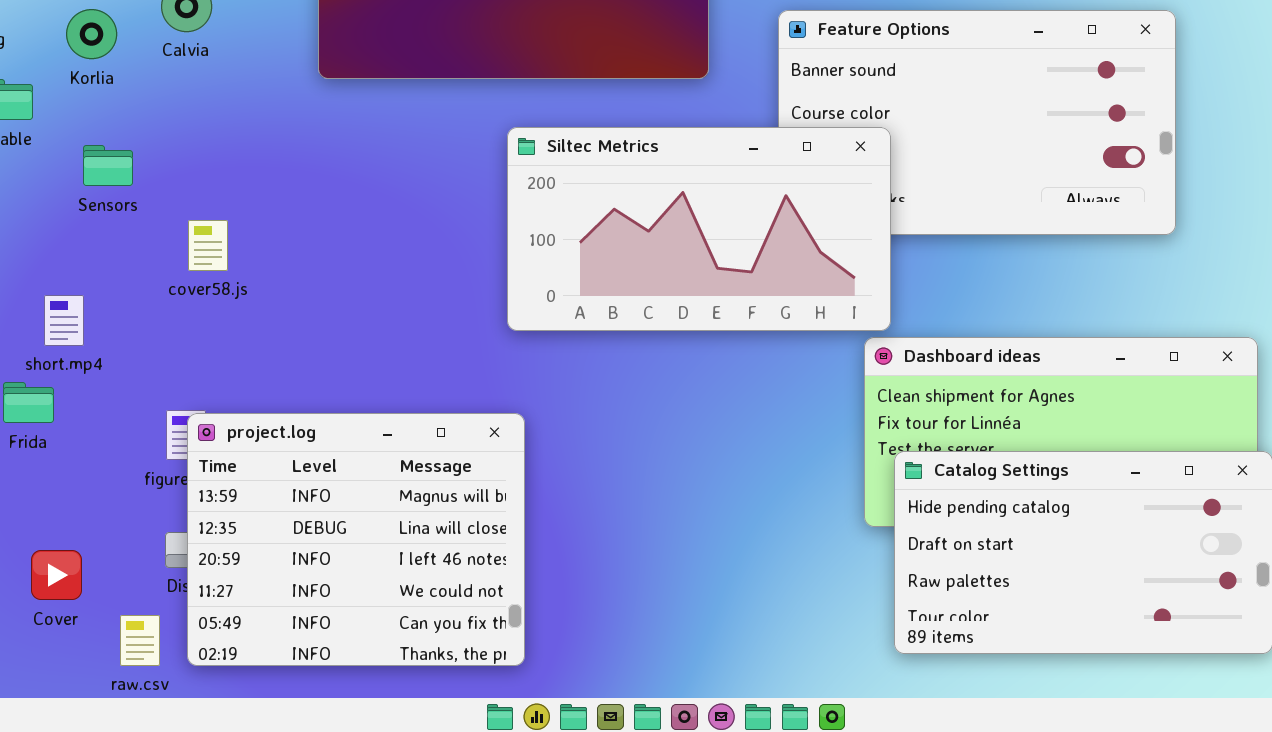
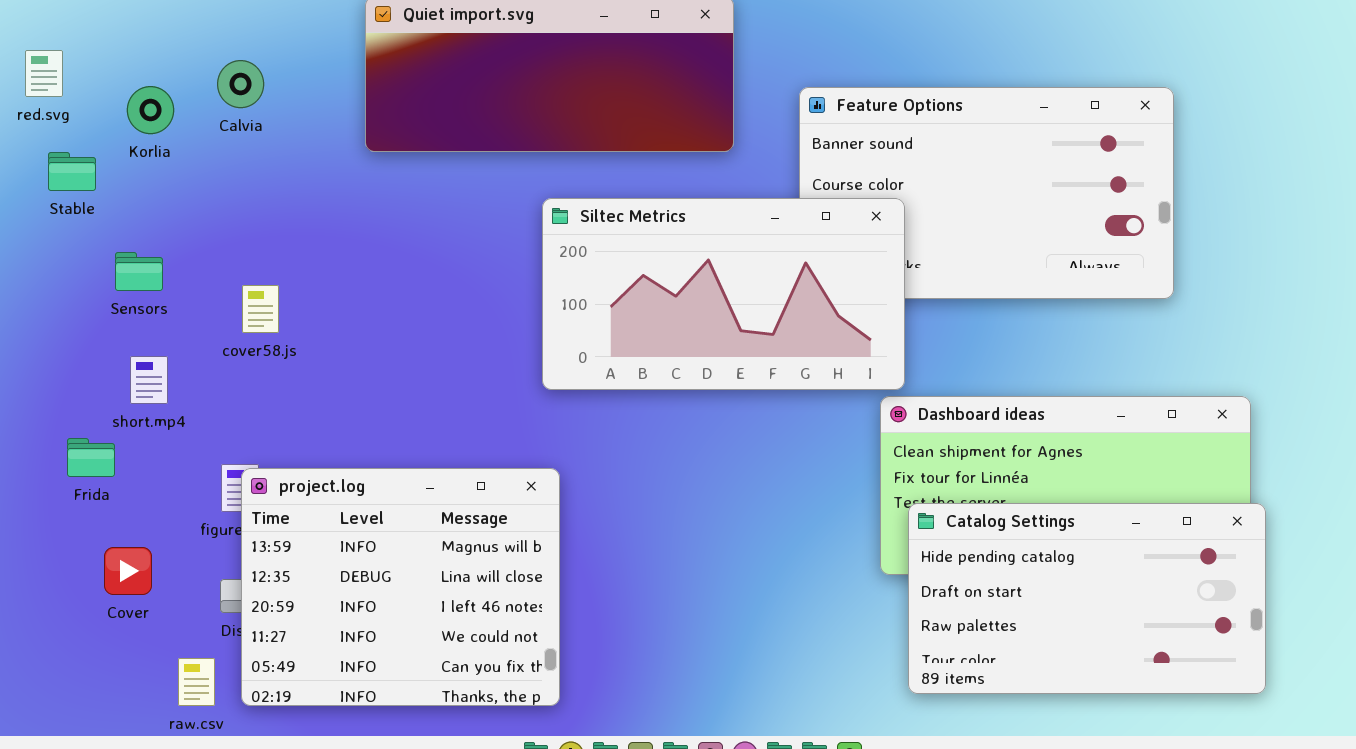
Sensors: [83,145,133,186] -> [115,252,163,291], moved
short.mp4: [44,295,84,346] -> [130,356,168,404], moved
Cover: [31,550,82,600] -> [104,547,152,595], moved

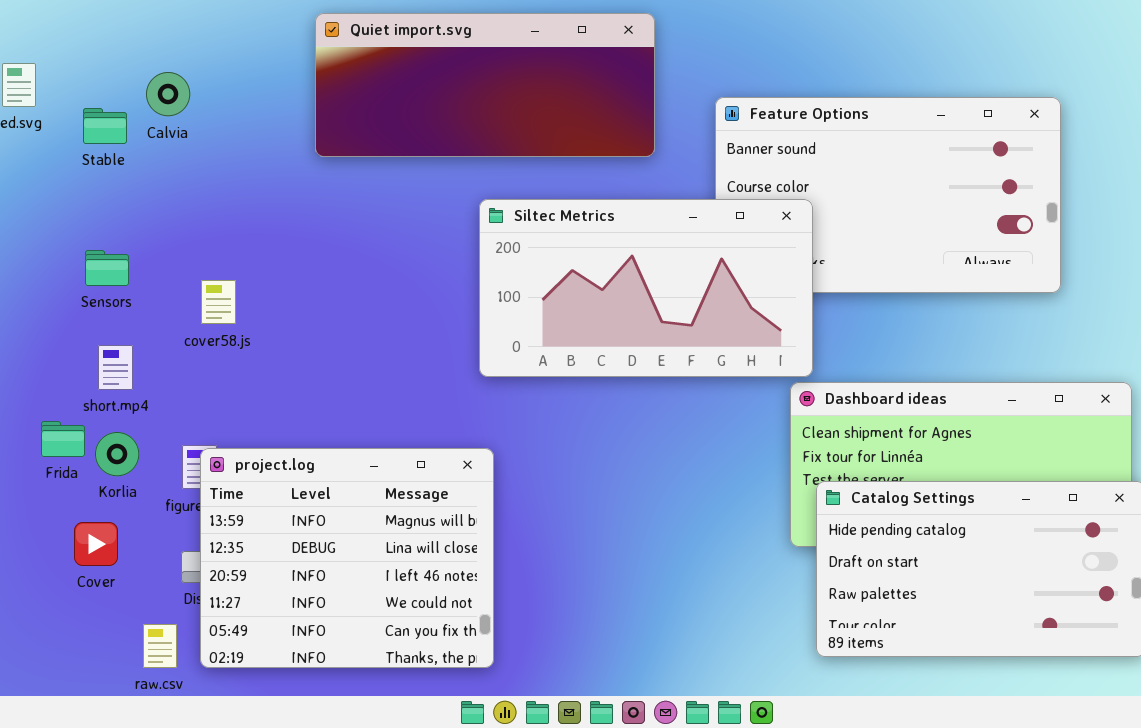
Calvia: [217,60,264,108] -> [146,72,190,116], moved
Korlia: [127,86,174,134] -> [95,432,139,476], moved
Stable: [48,152,96,191] -> [83,108,127,144], moved

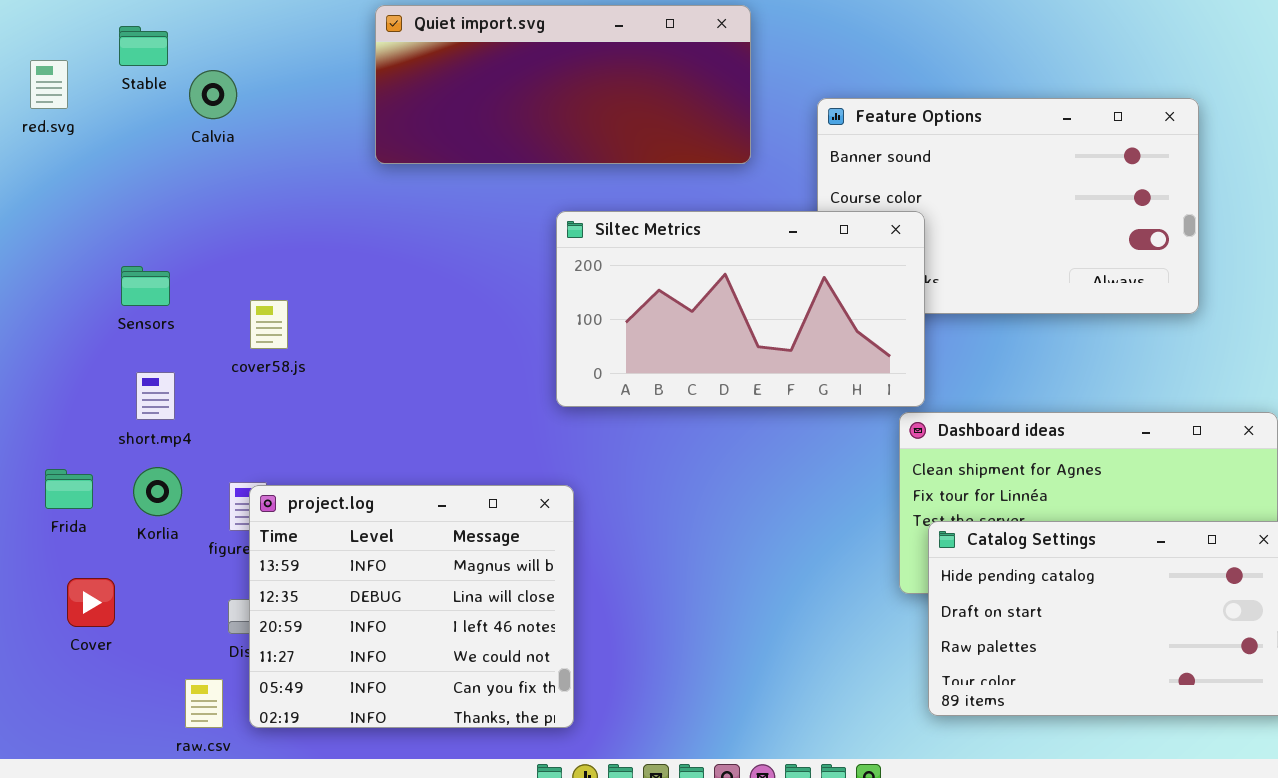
Stable: [83,108,127,144] -> [119,26,168,66], moved
Frida: [41,421,85,457] -> [45,469,93,509], moved
Cover: [74,522,118,566] -> [67,578,115,627], moved

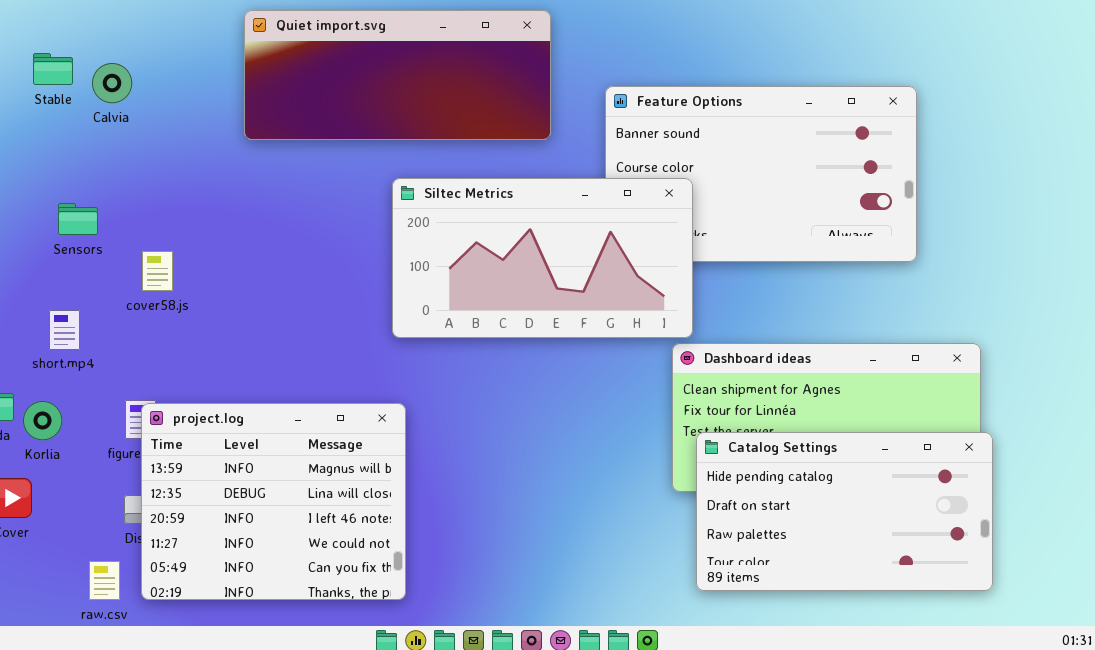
Stable: [119,26,168,66] -> [33,53,73,85], moved
Sensors: [121,266,170,306] -> [58,203,98,235], moved
Korlia: [133,467,182,516] -> [23,401,62,440], moved

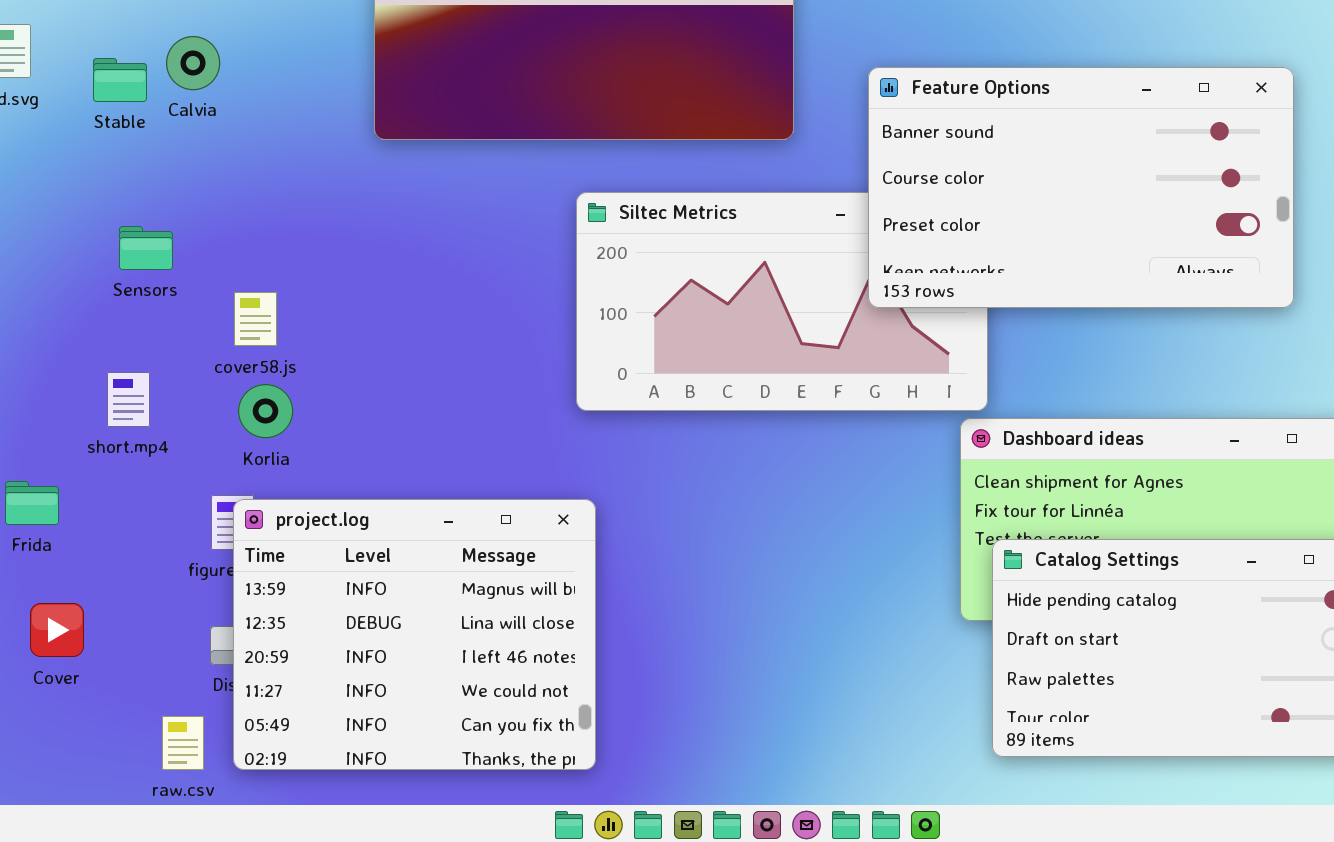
Stable: [33,53,73,85] -> [93,58,147,102], moved
Feature Options: [605,86,917,262] -> [868,67,1294,308], raised
Korlia: [23,401,62,440] -> [238,384,293,438], moved

